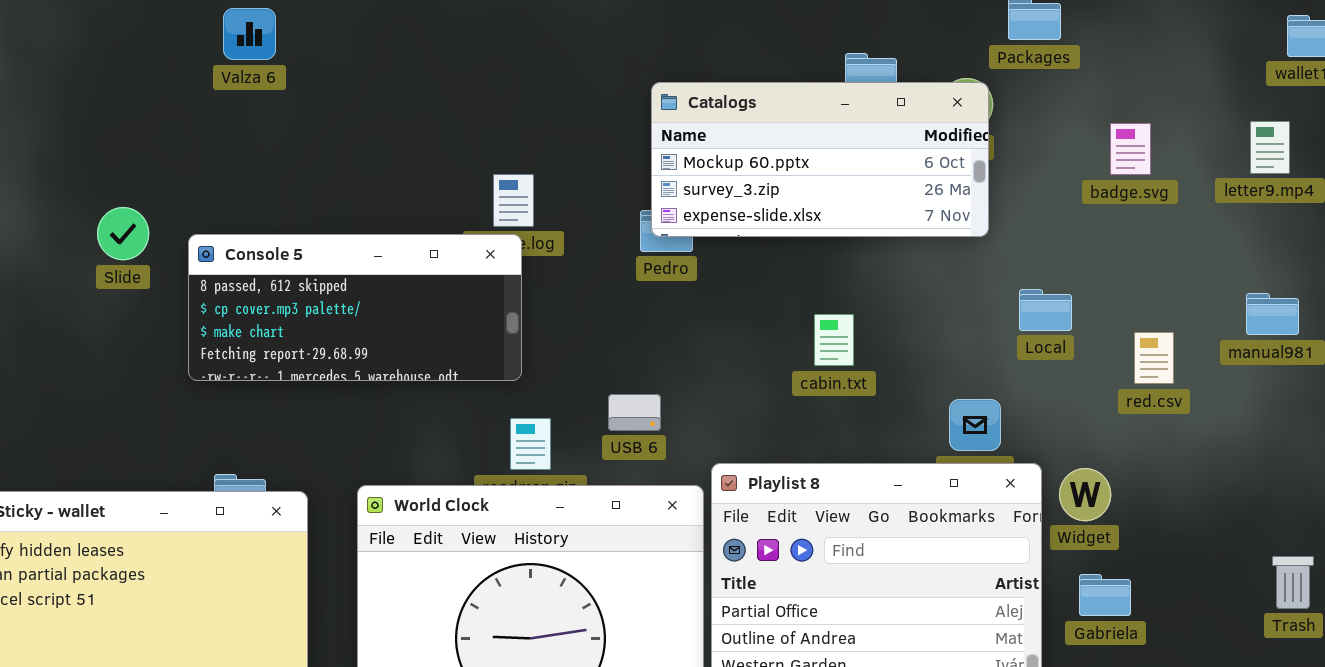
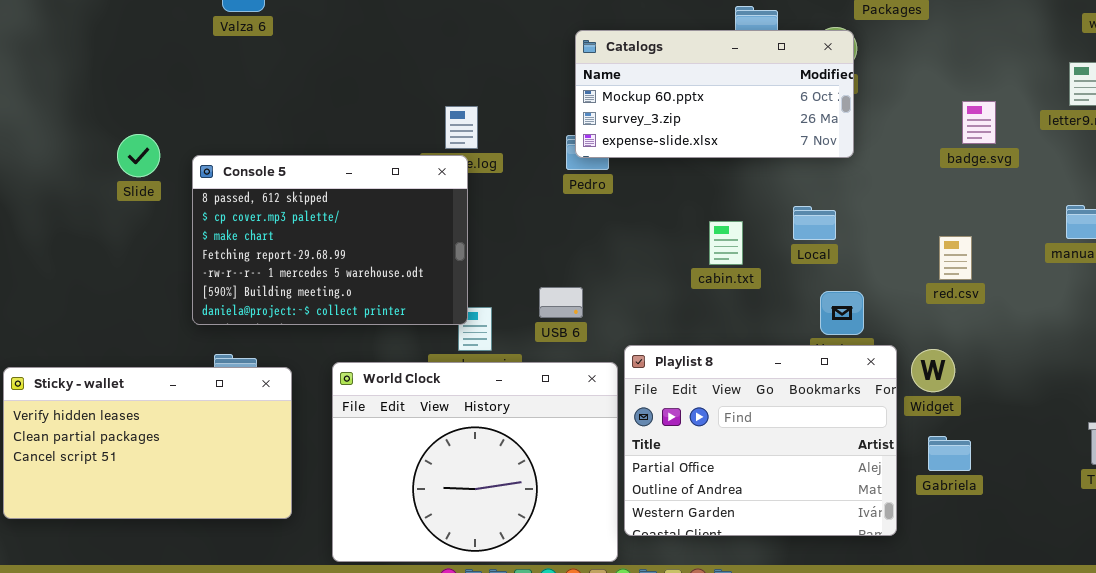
badge.svg: [1110,123,1151,175] -> [962,101,996,144], moved
Console 5: [188,234,522,381] -> [192,155,468,325], resized
Local: [1019,289,1072,331] -> [793,206,836,240], moved
red.csv: [1134,332,1174,384] -> [939,236,972,280], moved

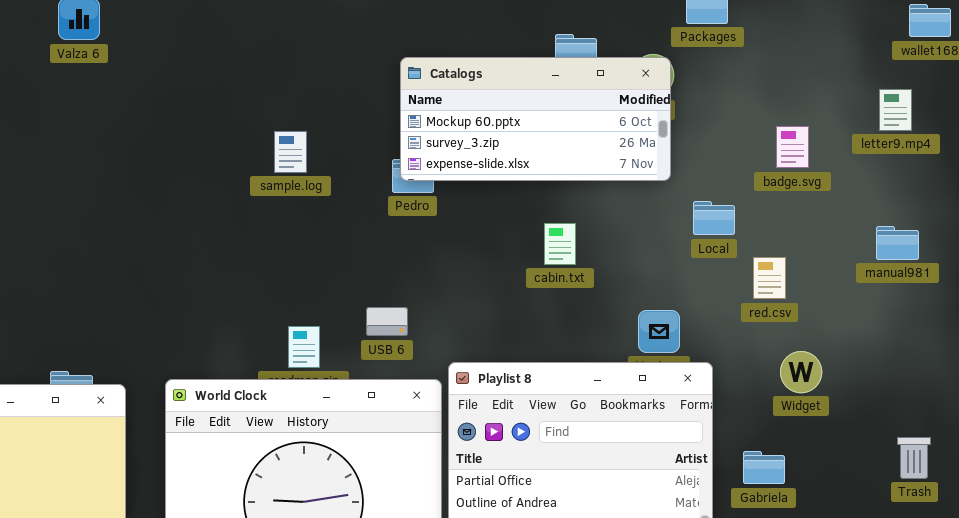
Console 5: [192,155,468,325] -> none, closed
Local: [793,206,836,240] -> [693,201,735,235], moved
cabin.txt: [709,221,743,265] -> [544,223,576,265], moved
Widget: [911,349,955,392] -> [780,351,822,393], moved

